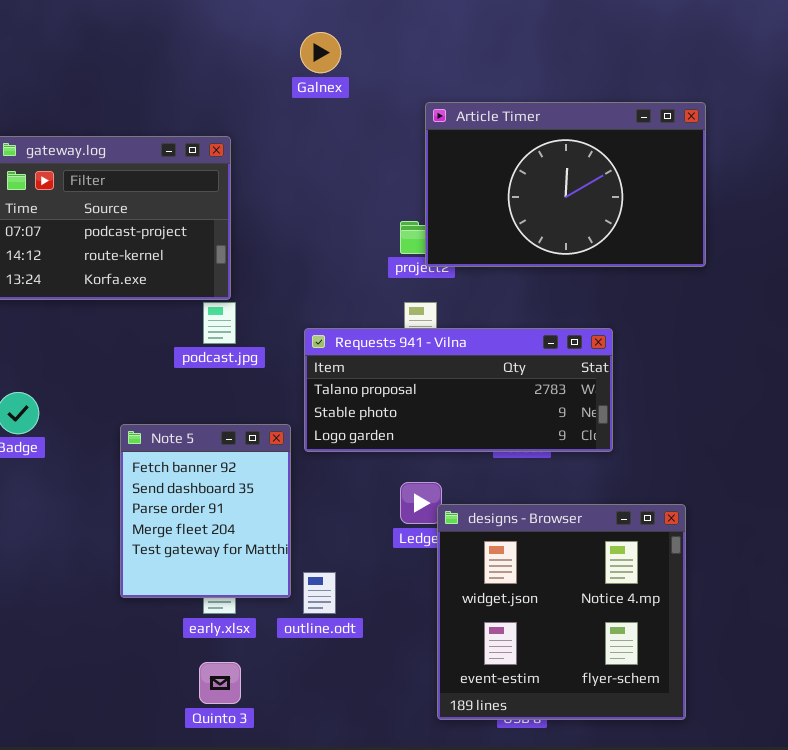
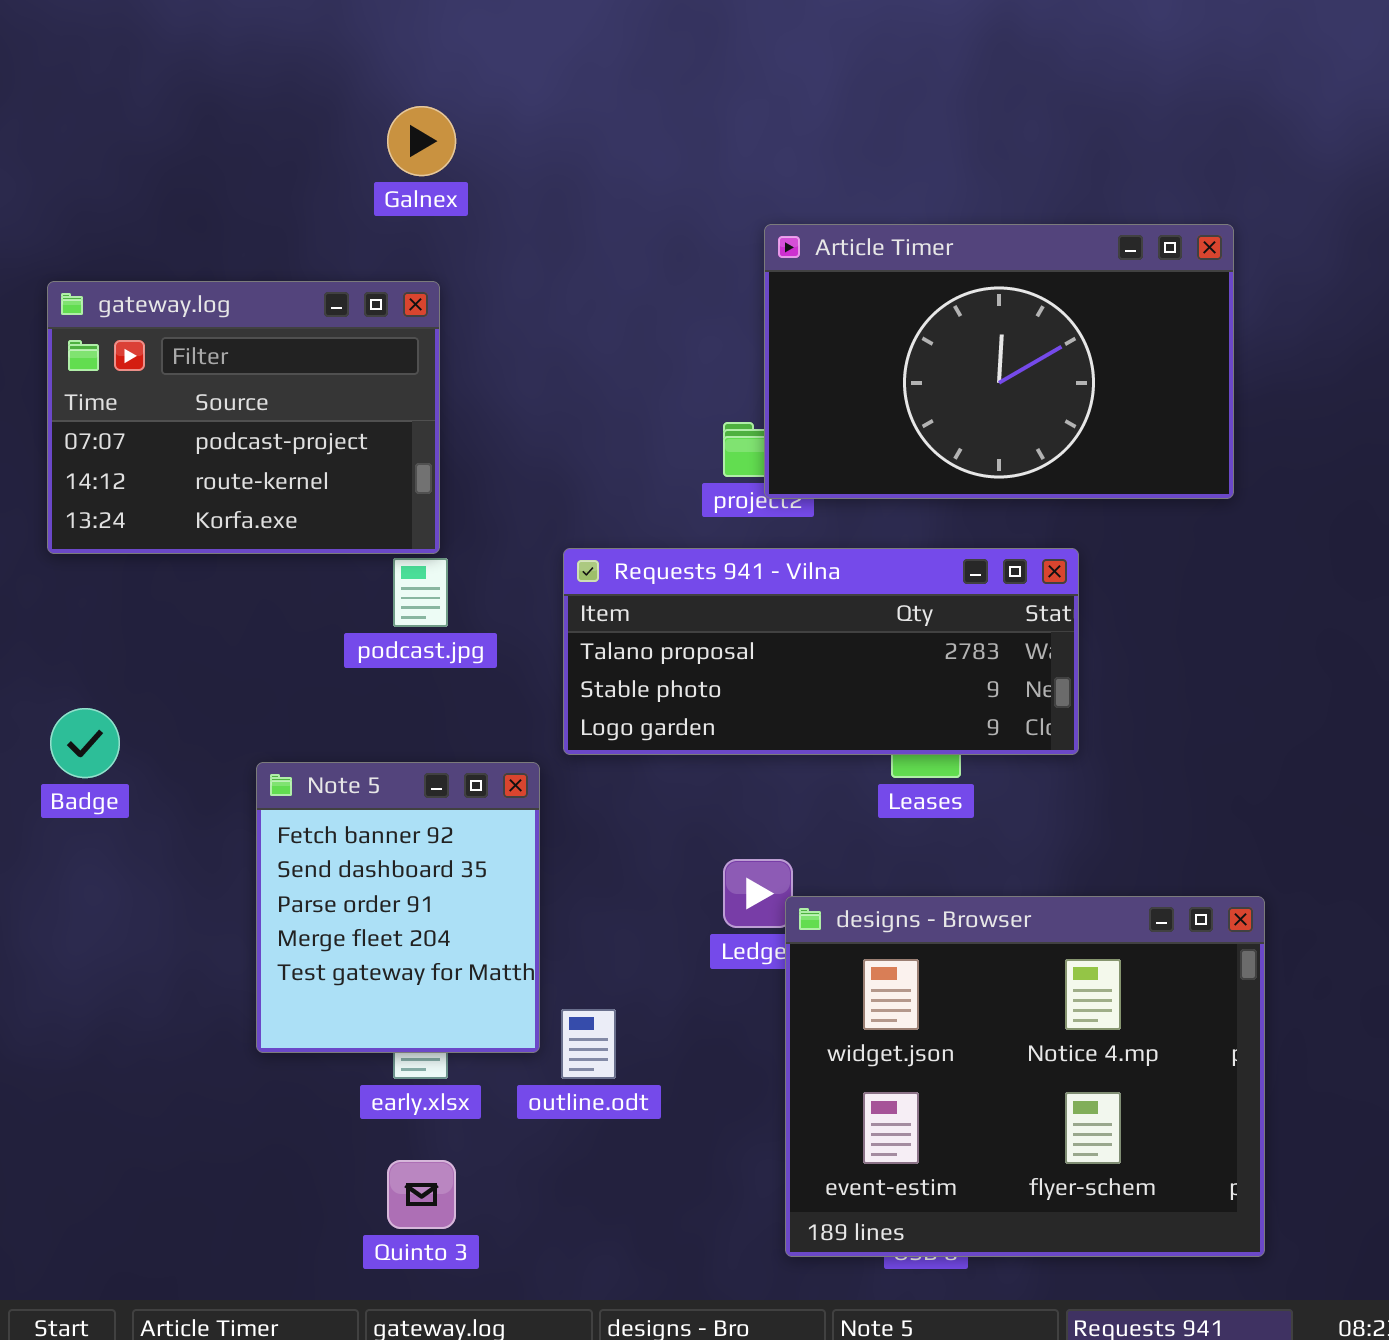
Galnex: [300,32,341,73] -> [387,106,456,176], moved
Requests 941 - Vilna: [304,328,613,452] -> [563,548,1079,755], moved
designs - Browser: [437,504,686,720] -> [785,896,1265,1257], resized

